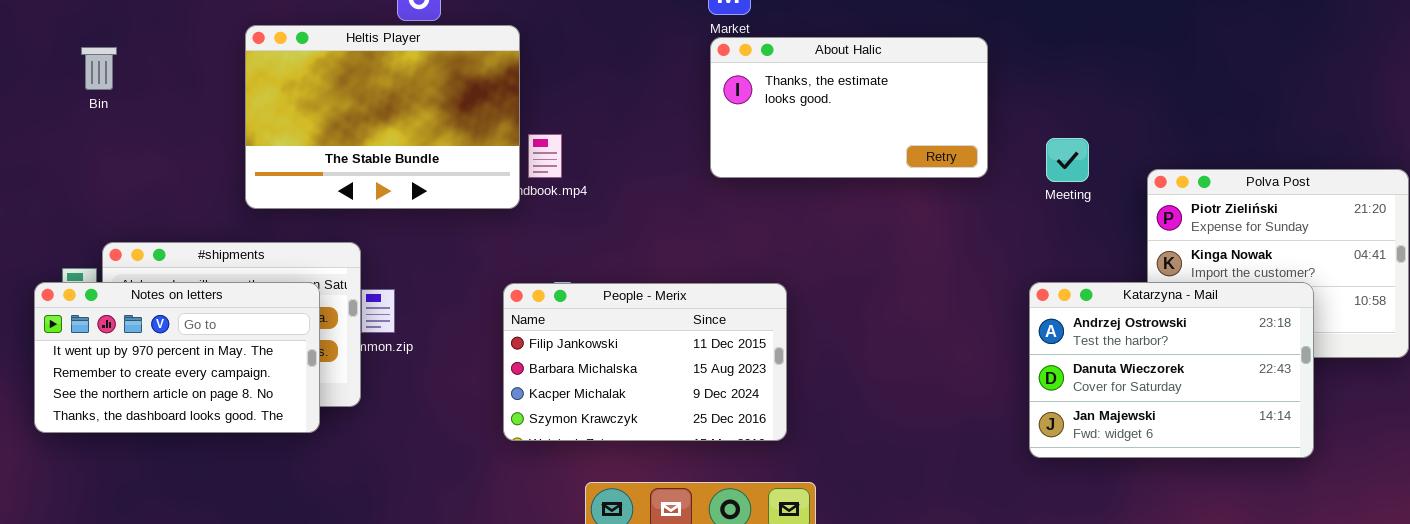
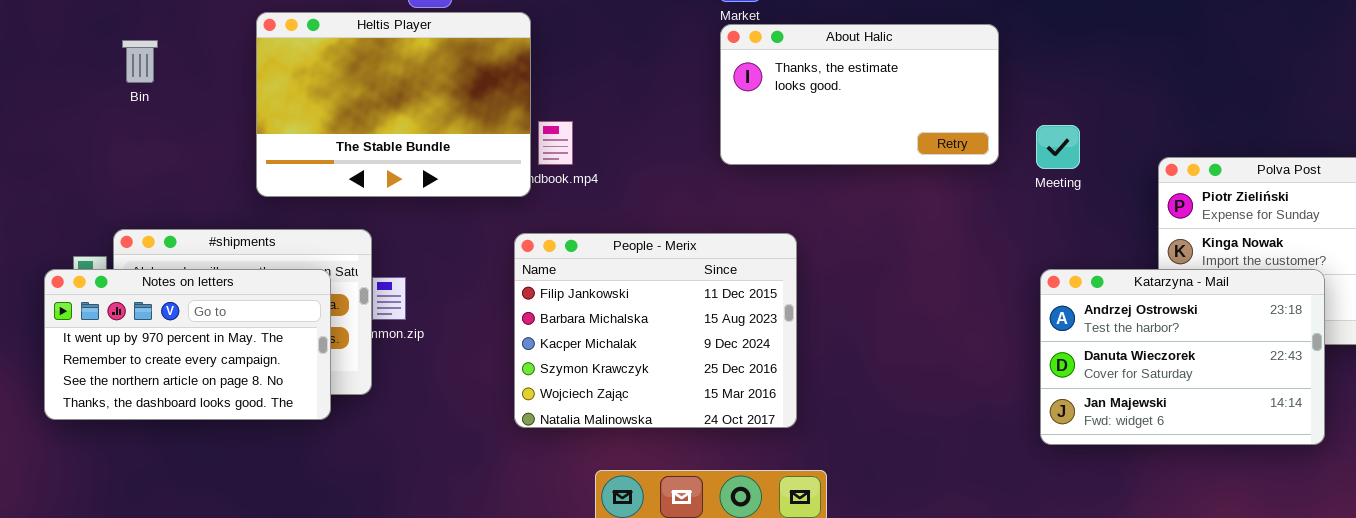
Bin: [81,47,117,90] -> [122,40,158,83], moved
Meeting: [1046,138,1089,182] -> [1036,125,1080,169], moved
People - Merix: [503,283,787,441] -> [514,233,797,428], resized

